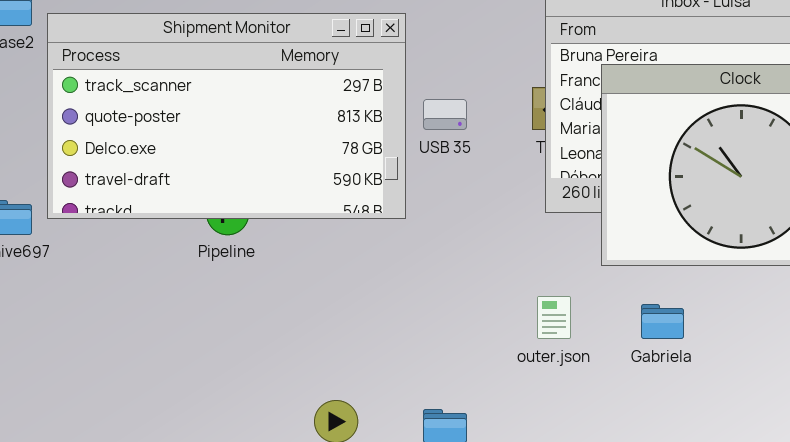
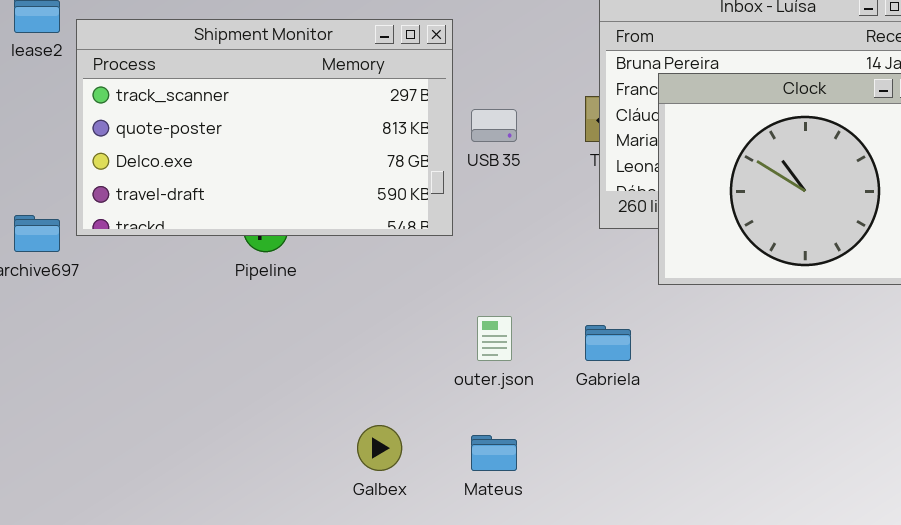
outer.json: [537,296,571,339] -> [477,316,512,361], moved
Gabriela: [641,304,684,339] -> [585,325,631,361], moved

